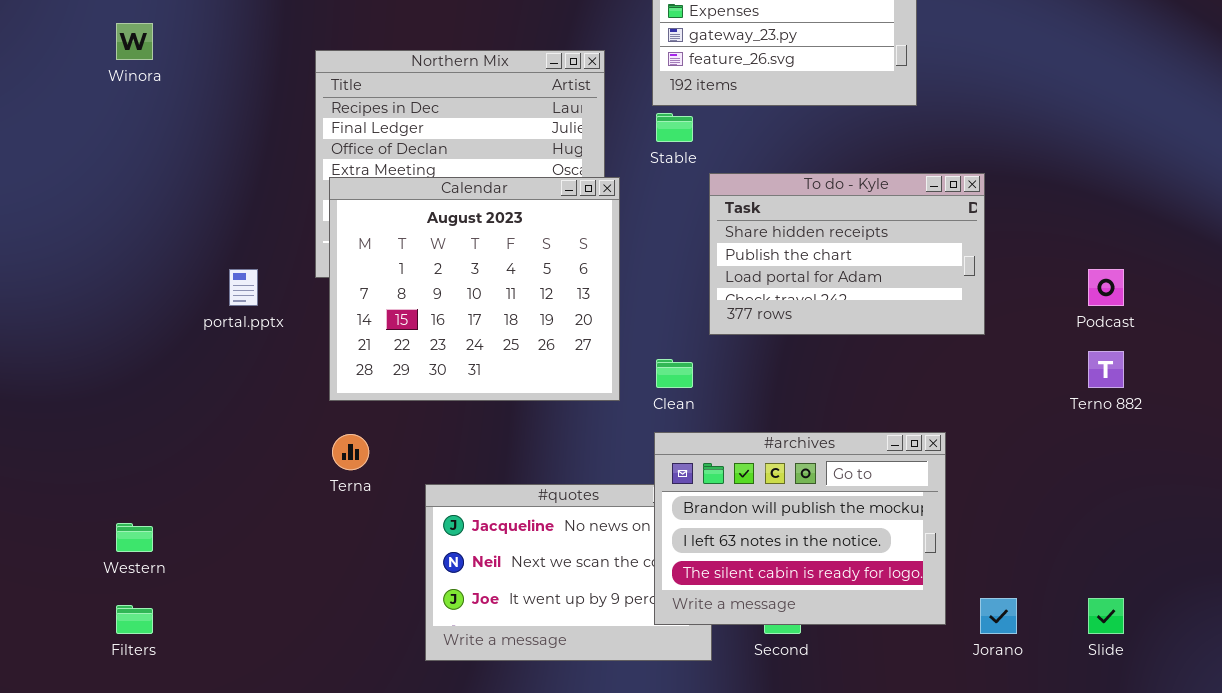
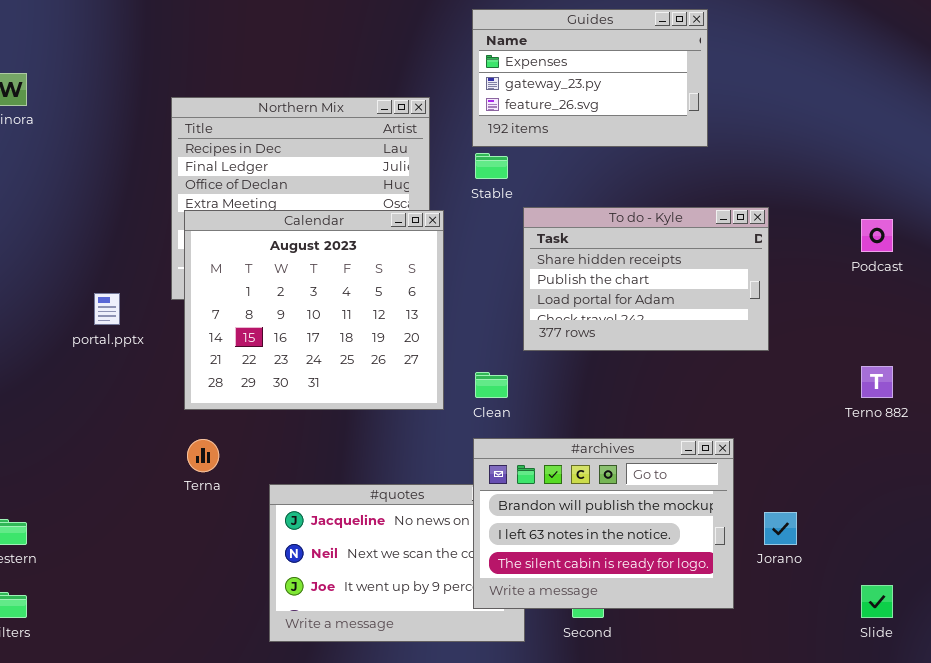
Podcast: [1088,269,1124,306] -> [861,219,893,252], moved
Jorano: [980,598,1017,634] -> [764,512,797,545], moved

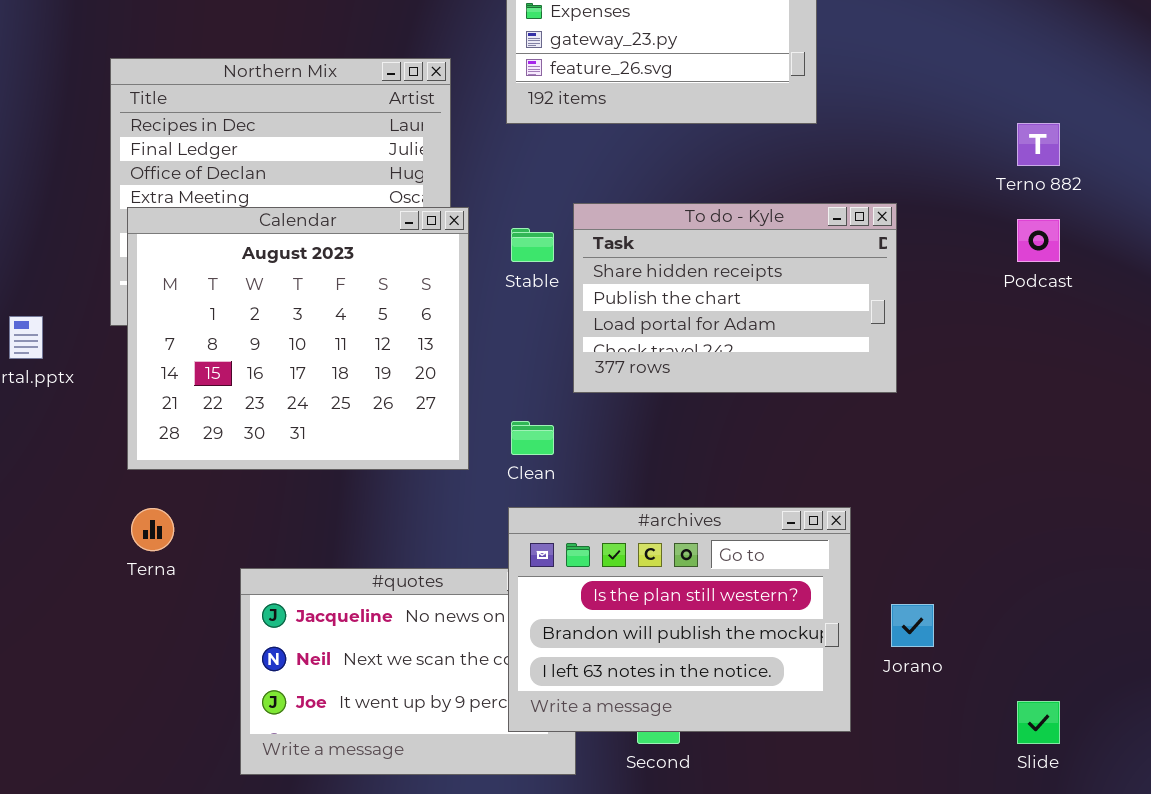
Stable: [475,153,508,179] -> [511,228,554,262], moved
Terno 882: [861,366,893,398] -> [1017,123,1060,166], moved
#archives: [473,438,734,609] -> [508,507,851,732], scrolled up 1 row

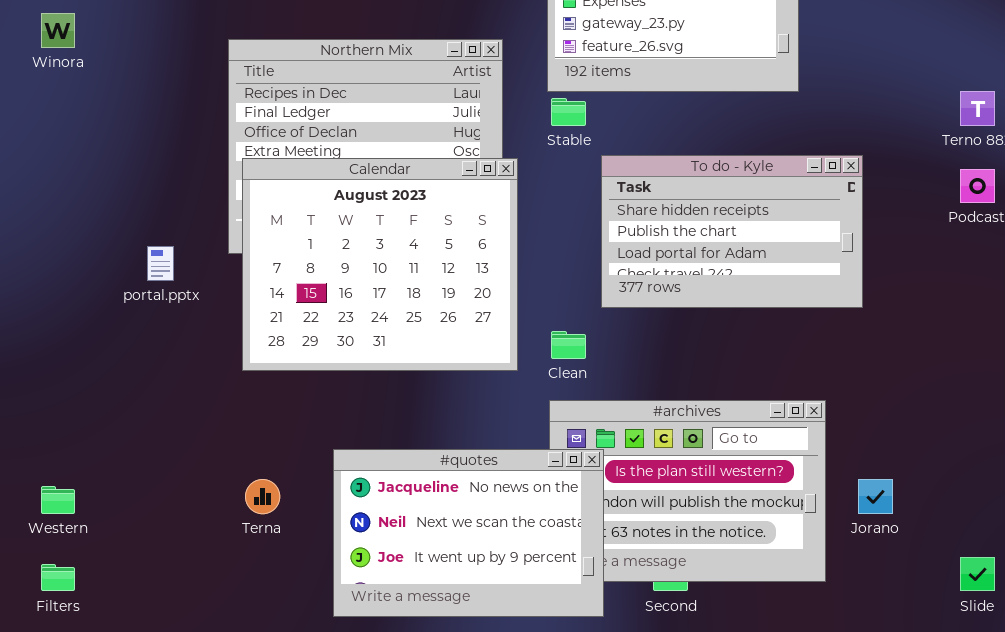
Stable: [511,228,554,262] -> [551,98,586,126], moved
Terna: [131,508,174,551] -> [245,479,280,514], moved
#quotes: [240,568,576,775] -> [333,449,604,617], raised

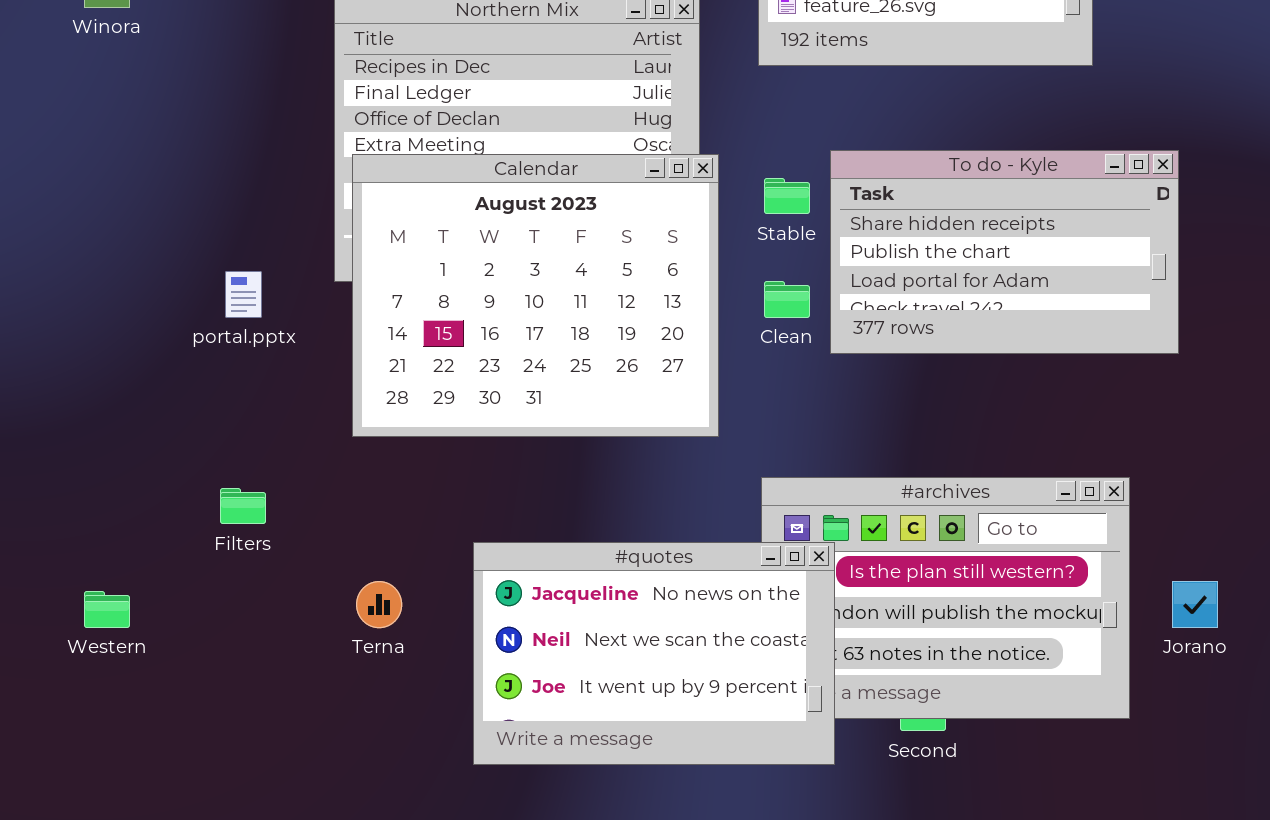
Stable: [551,98,586,126] -> [764,178,810,214], moved
Clean: [551,331,586,359] -> [764,281,810,318], moved
Filters: [41,564,75,591] -> [220,488,266,524], moved

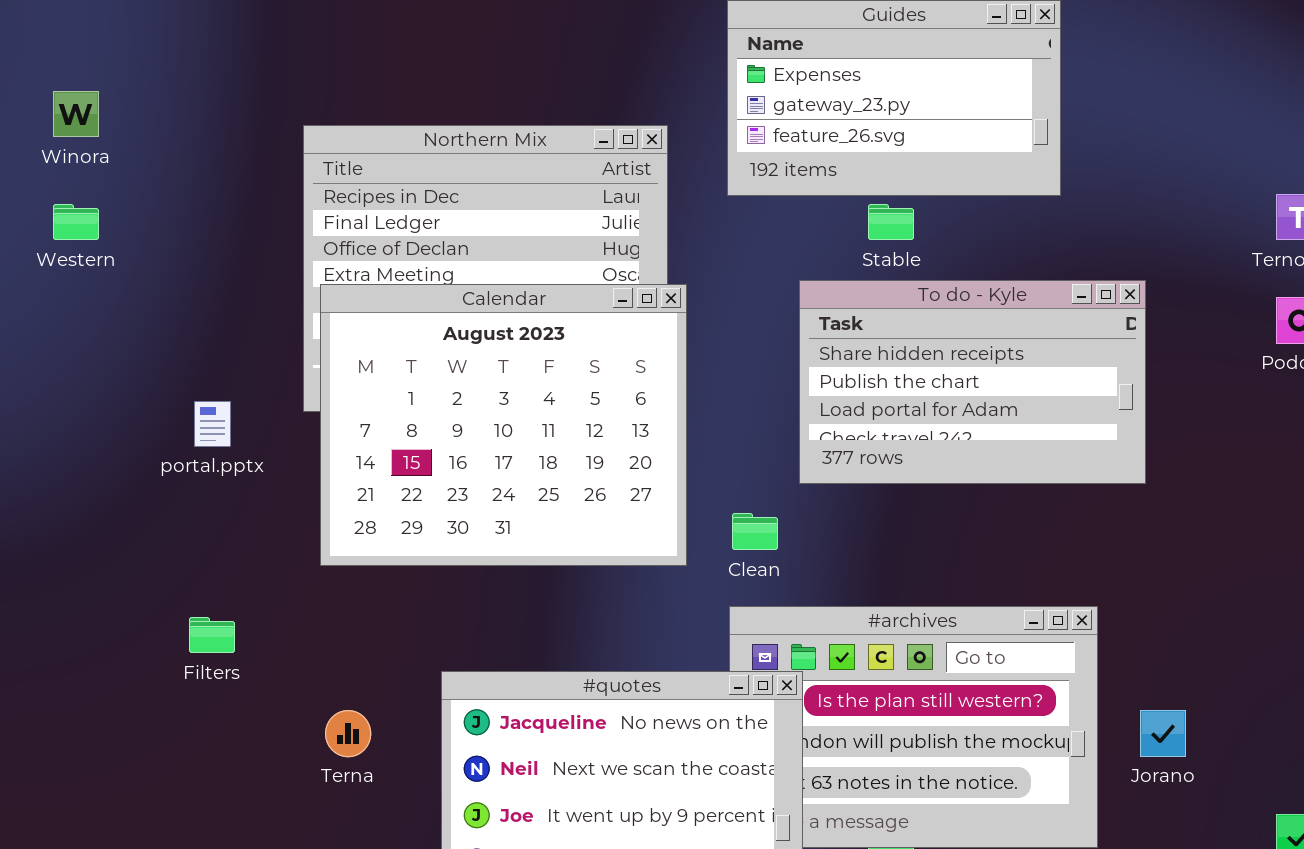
Stable: [764,178,810,214] -> [868,204,914,240], moved
Clean: [764,281,810,318] -> [732,513,778,550], moved
Western: [84,591,130,628] -> [53,204,99,240], moved

